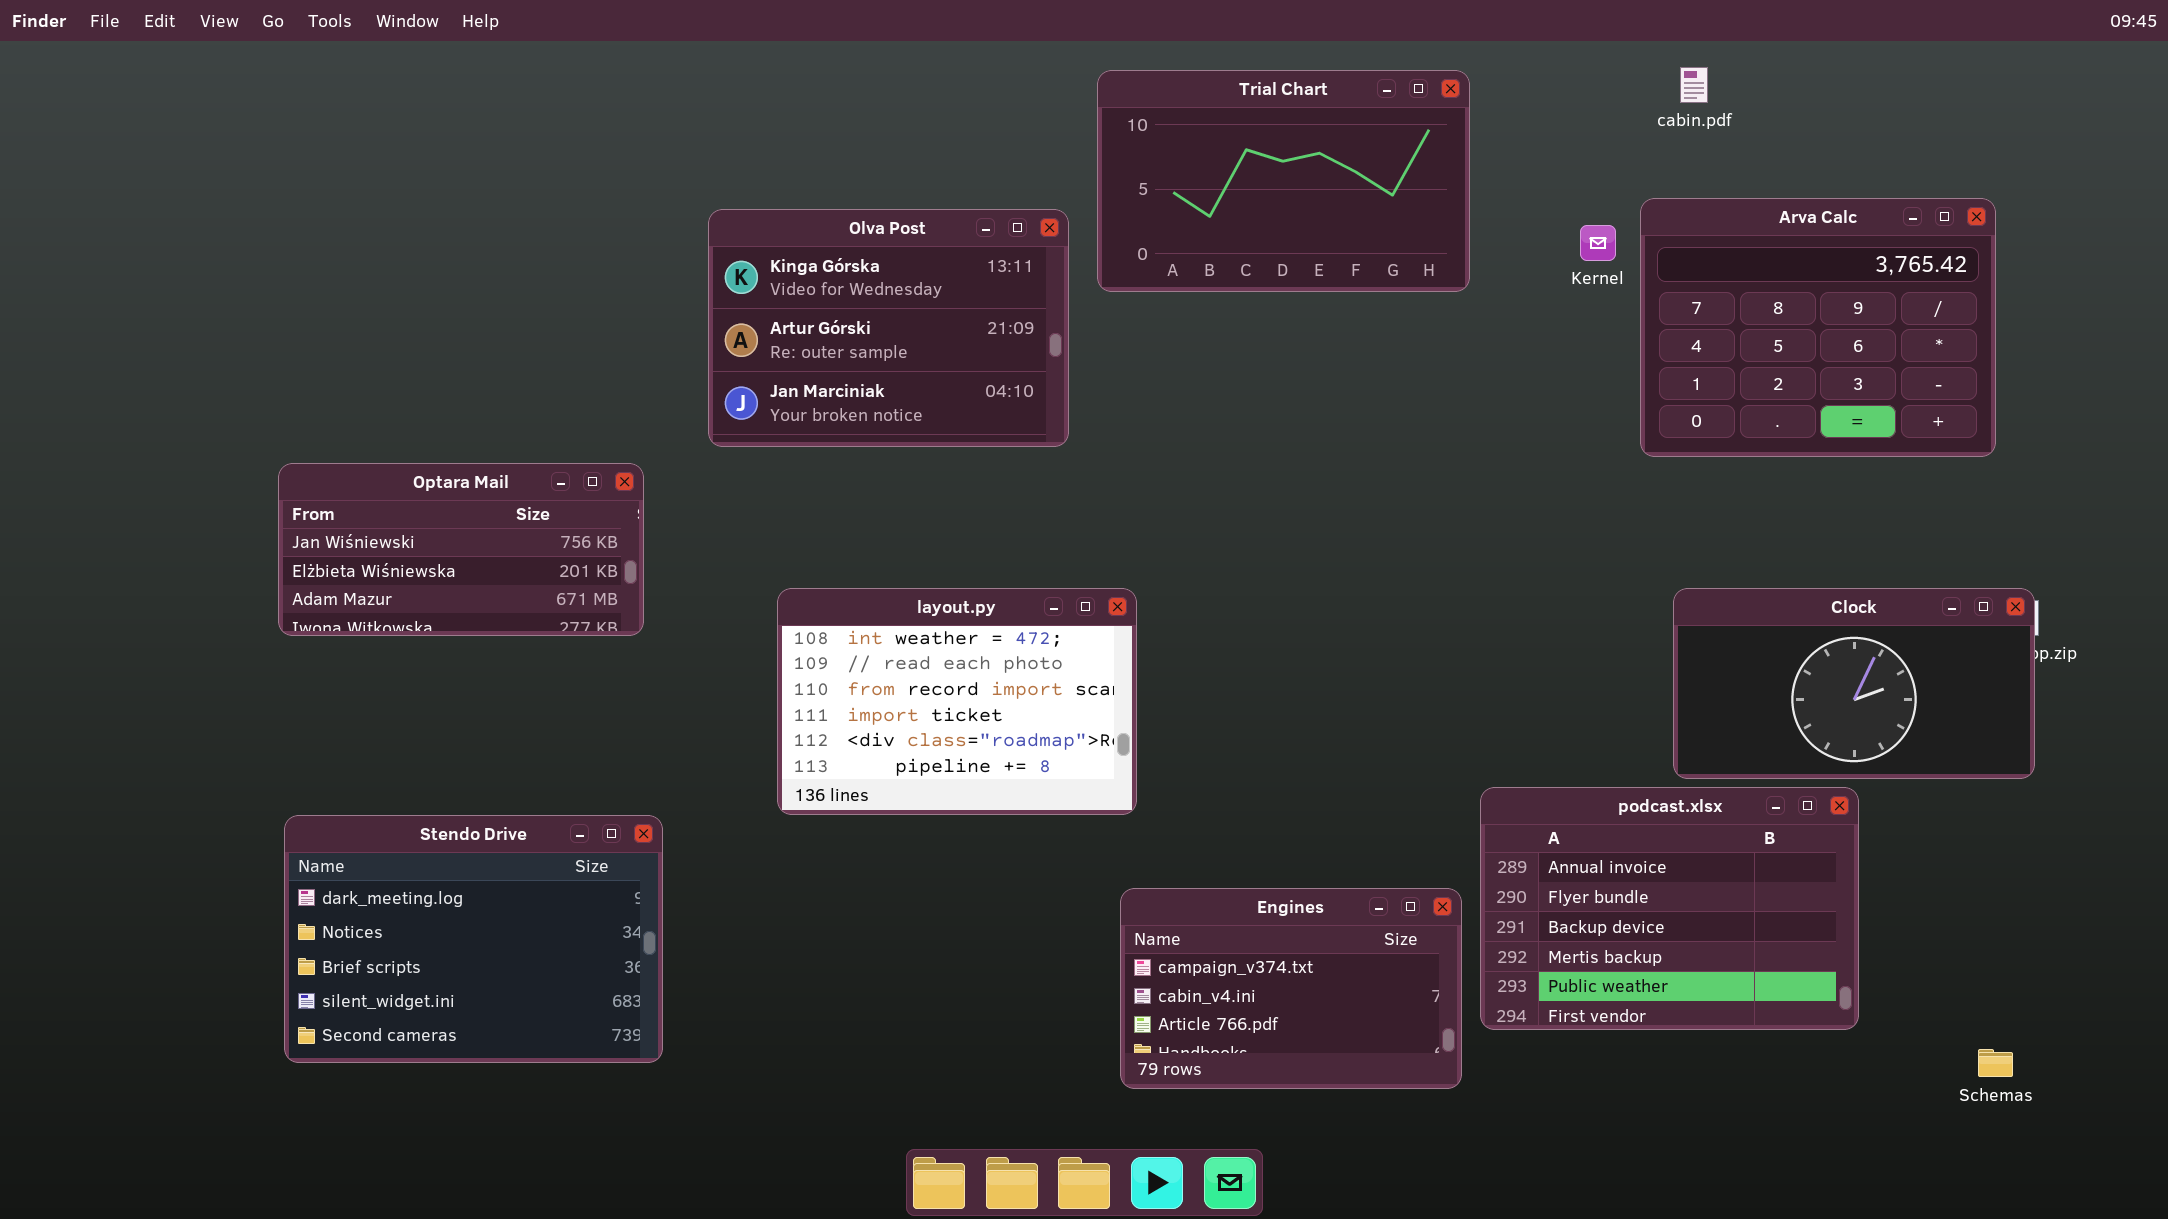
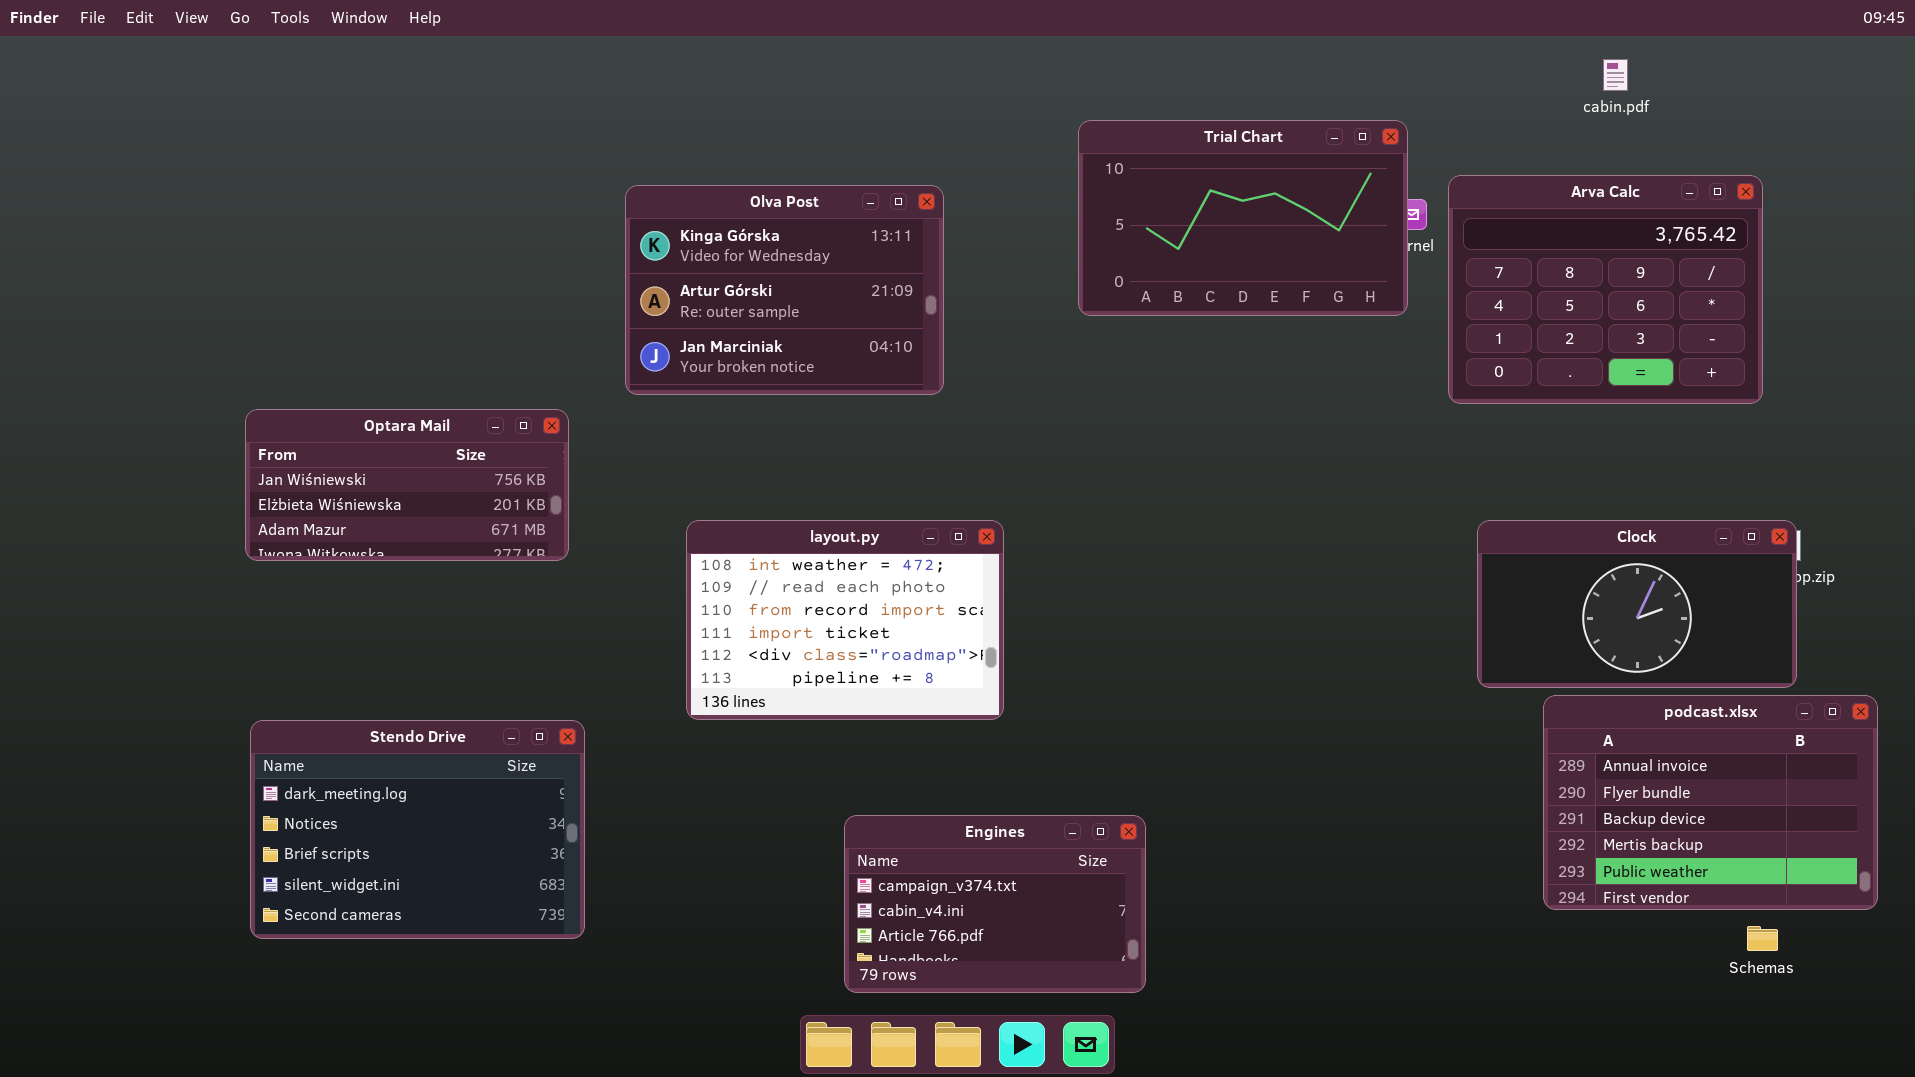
cabin.pdf: [1680,67,1708,103] -> [1603,59,1628,91], moved
Trial Chart: [1097,70,1470,292] -> [1078,120,1408,316], moved
podcast.xlsx: [1480,787,1859,1030] -> [1543,695,1878,910], moved
Engines: [1120,888,1462,1089] -> [844,815,1146,993], moved

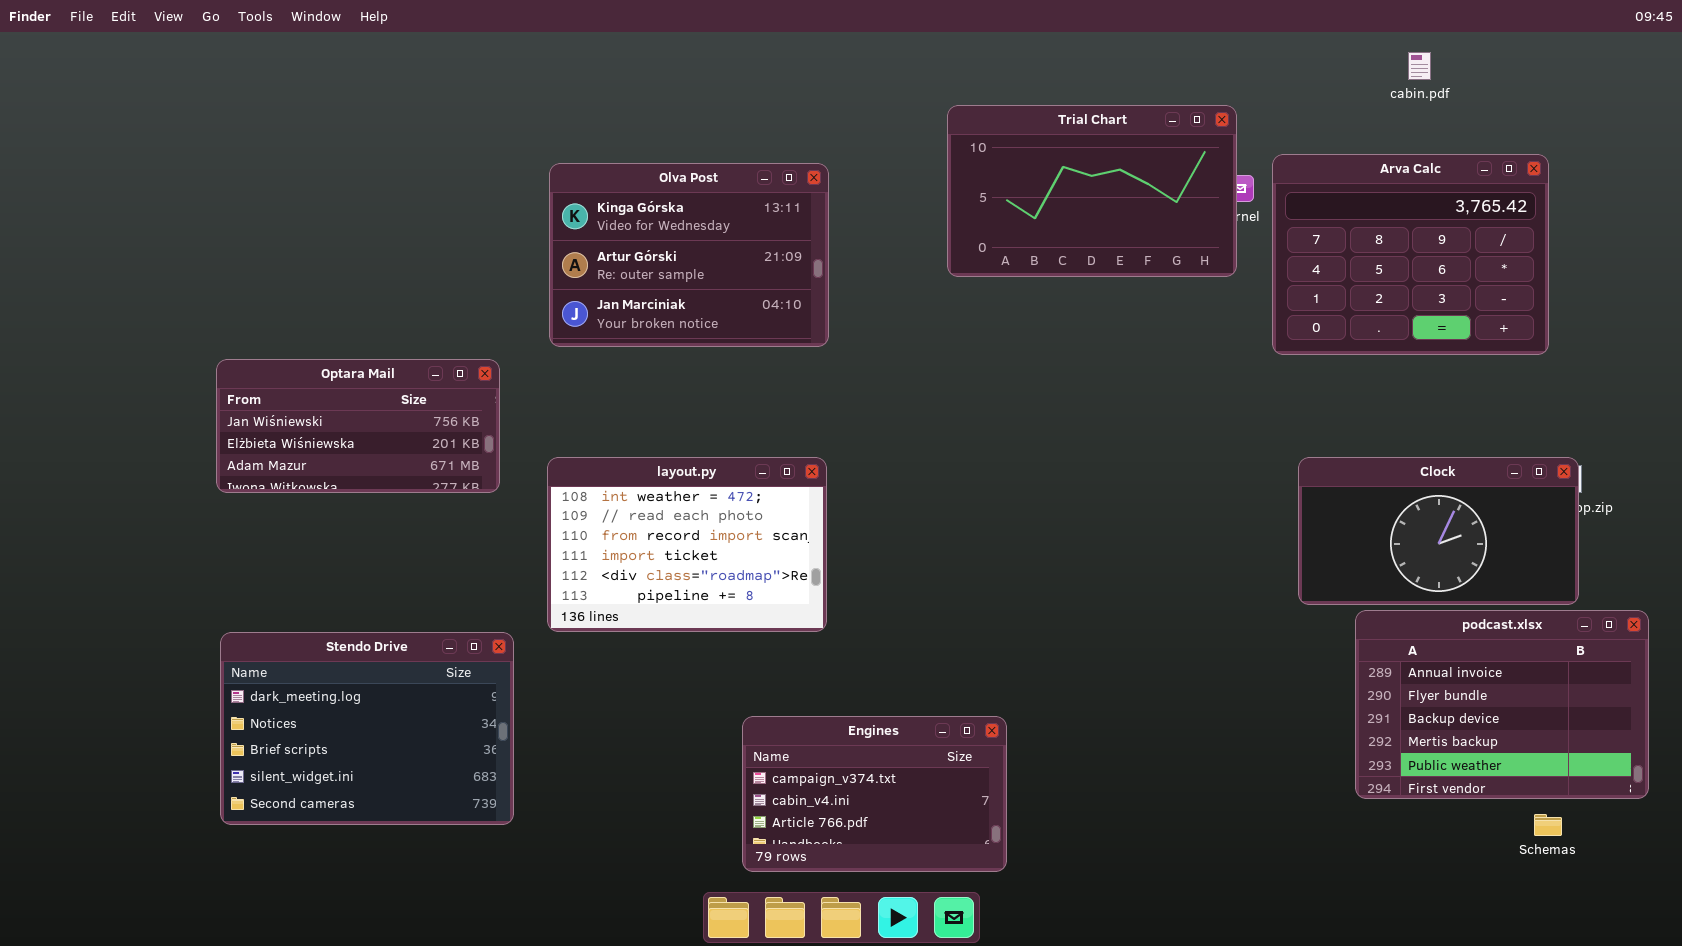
layout.py: [686,520,1004,720] -> [547,457,827,632], moved

